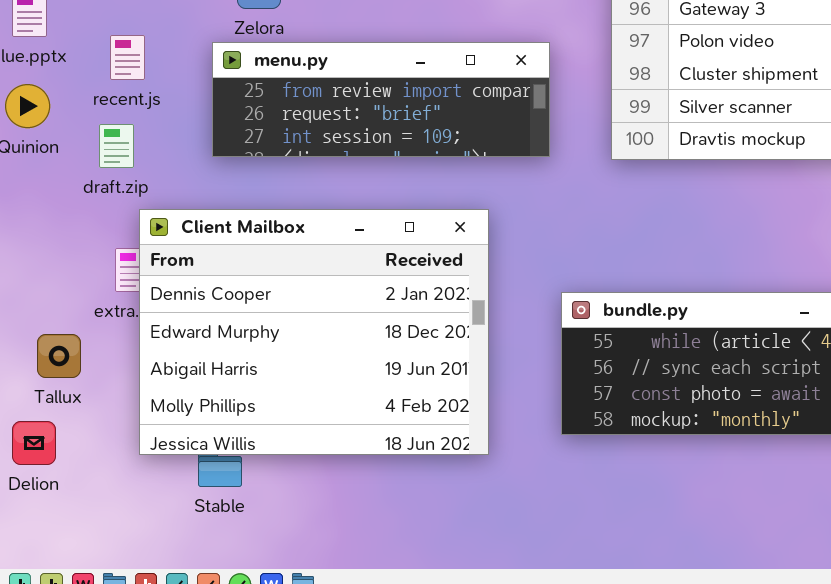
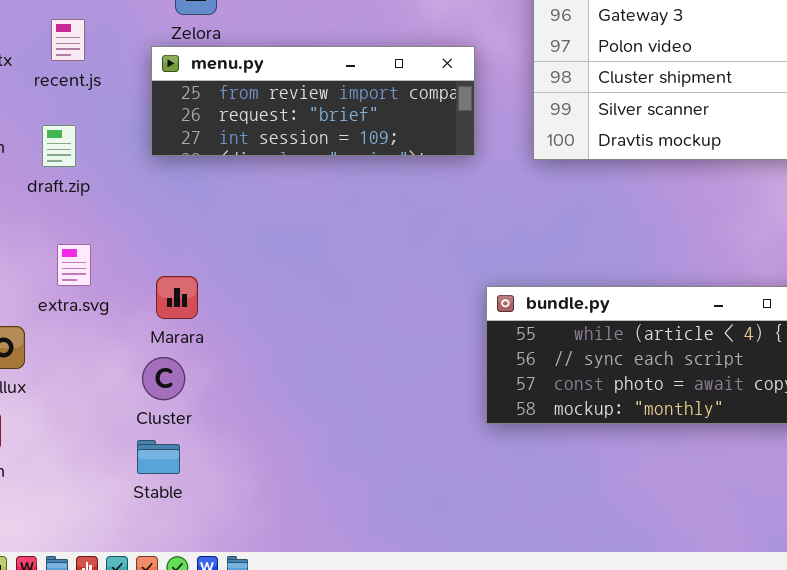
recent.js: [110,35,145,80] -> [51,19,85,61], moved
Client Mailbox: [139,209,489,455] -> none, closed

